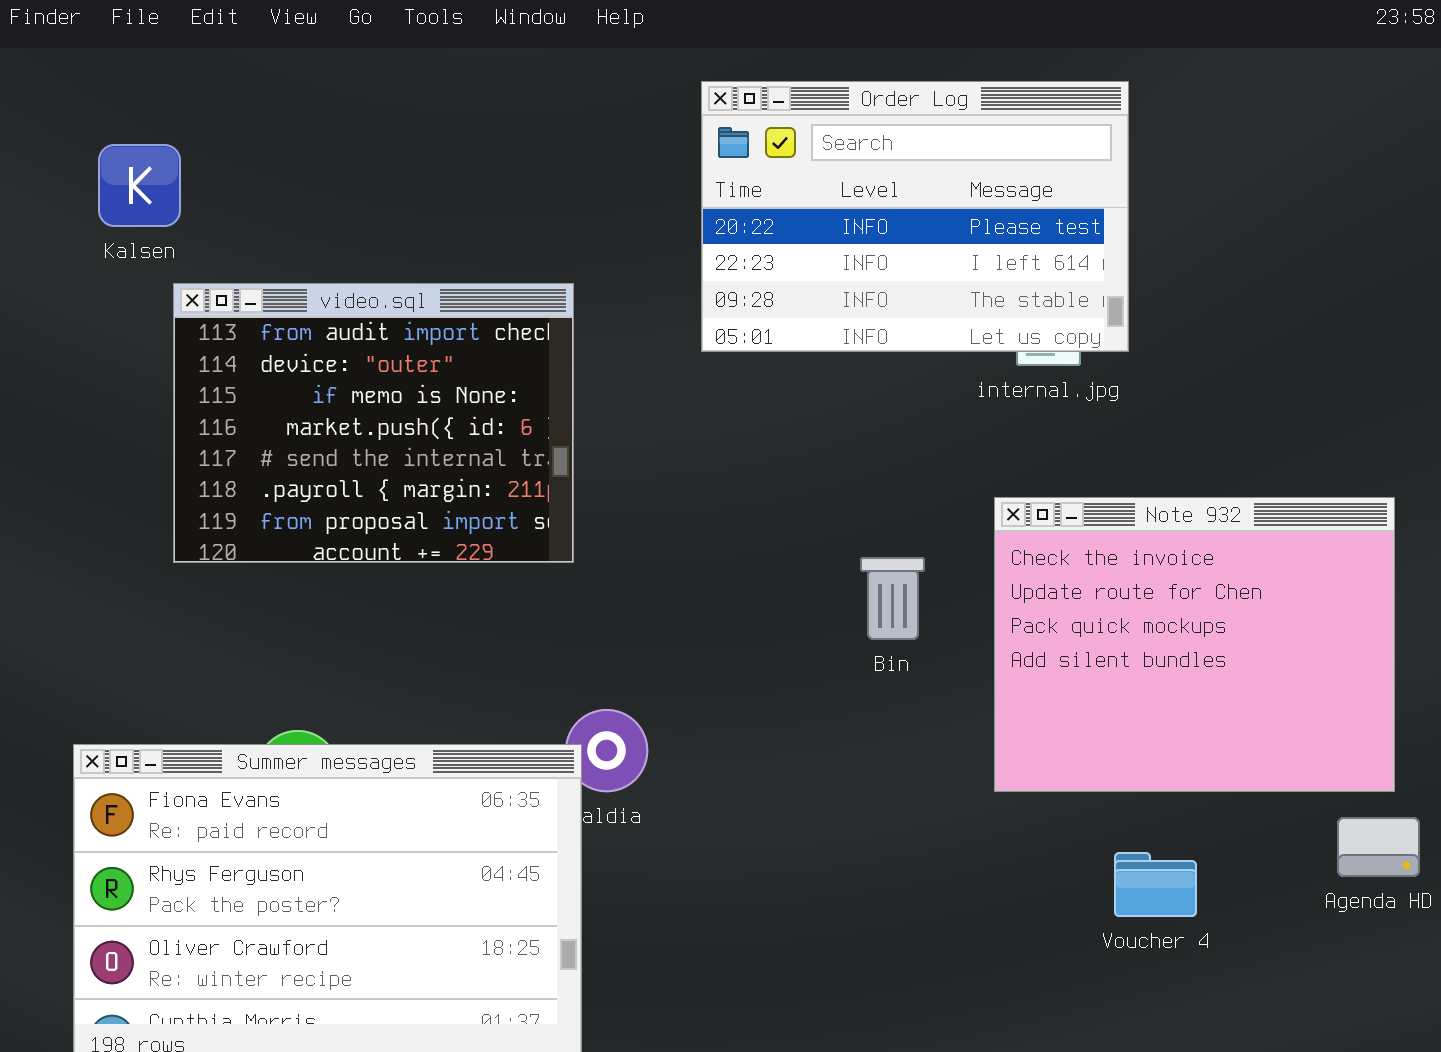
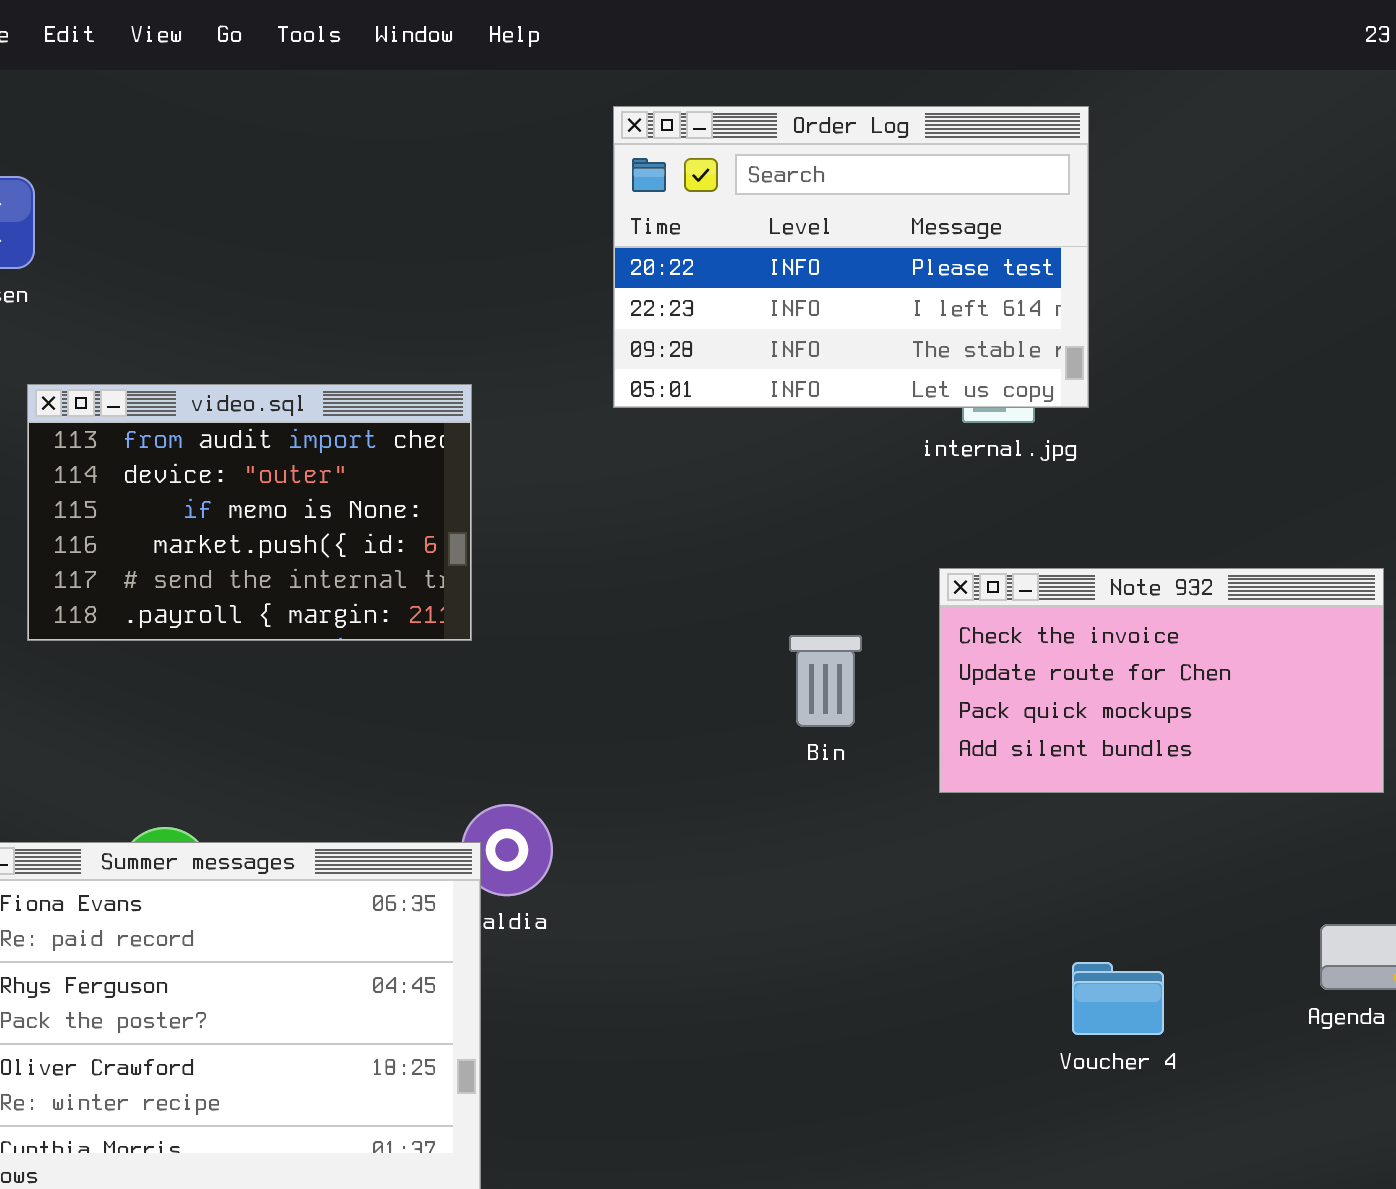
video.sql: [173,283,574,563] -> [27,384,472,641], resized
Note 932: [994,497,1395,792] -> [939,568,1384,793], resized

